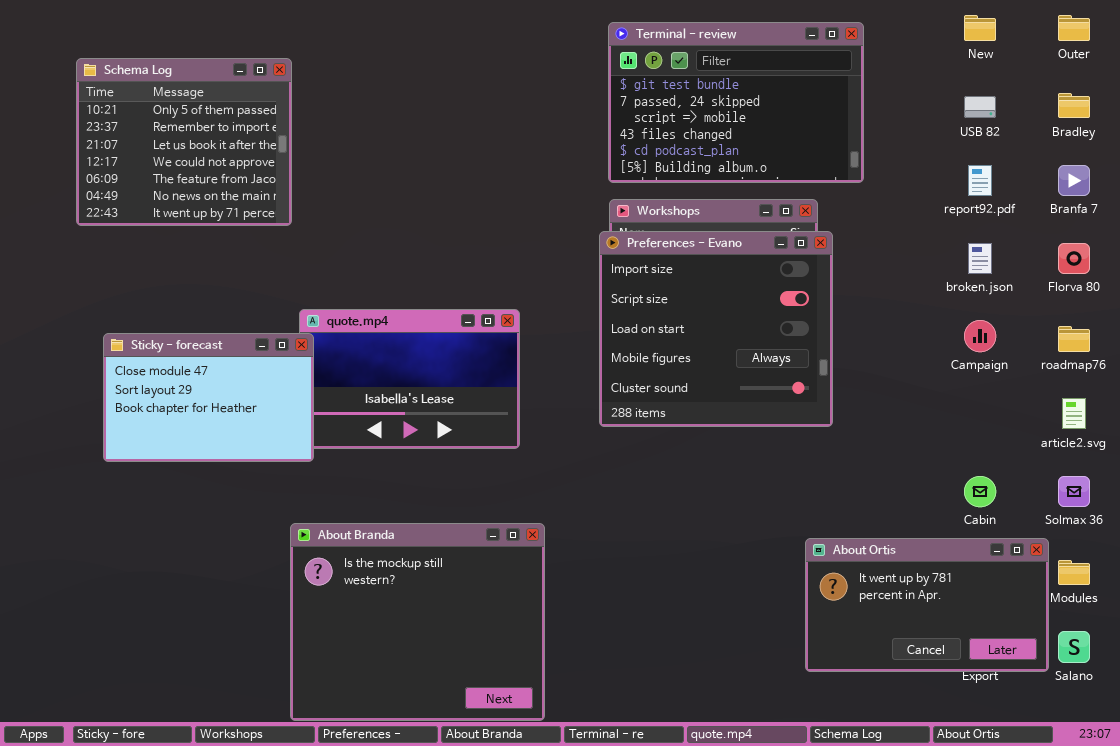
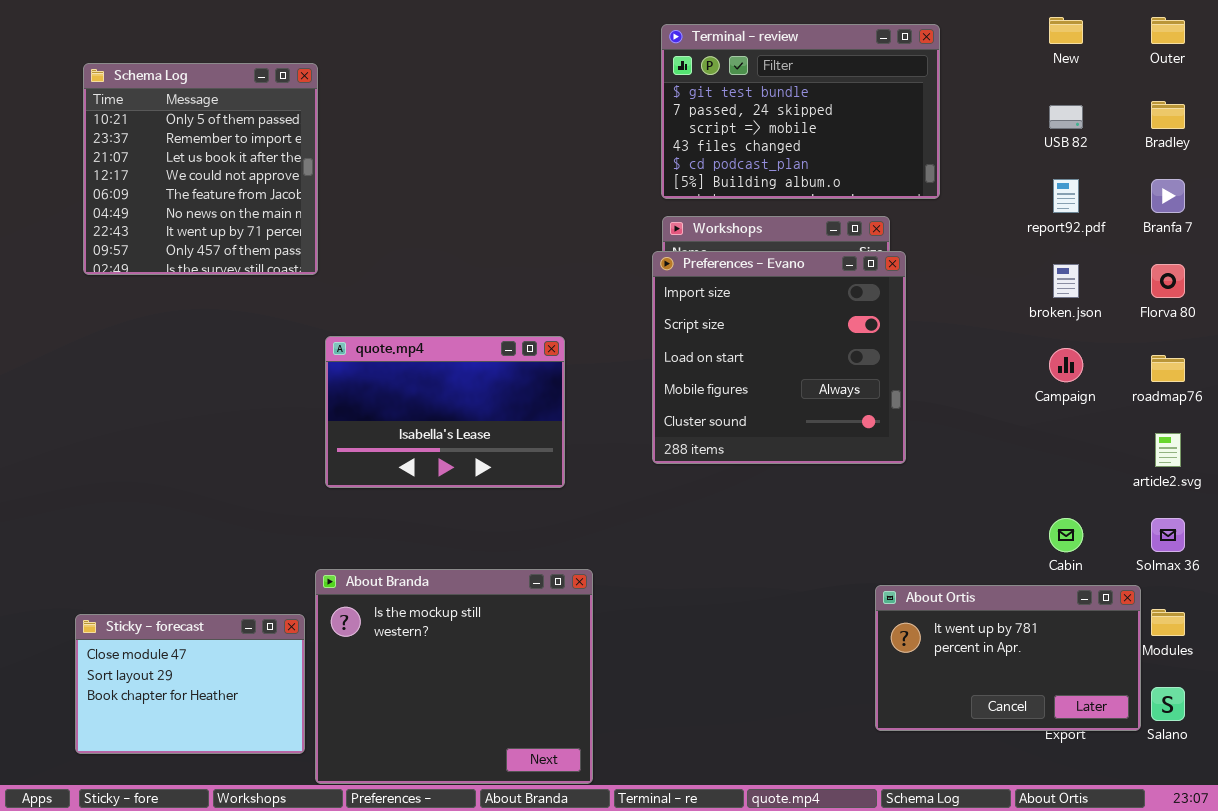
Schema Log: [76,58,292,226] -> [83,63,318,275], resized
Sticky - forecast: [103,333,314,462] -> [75,614,305,754], moved

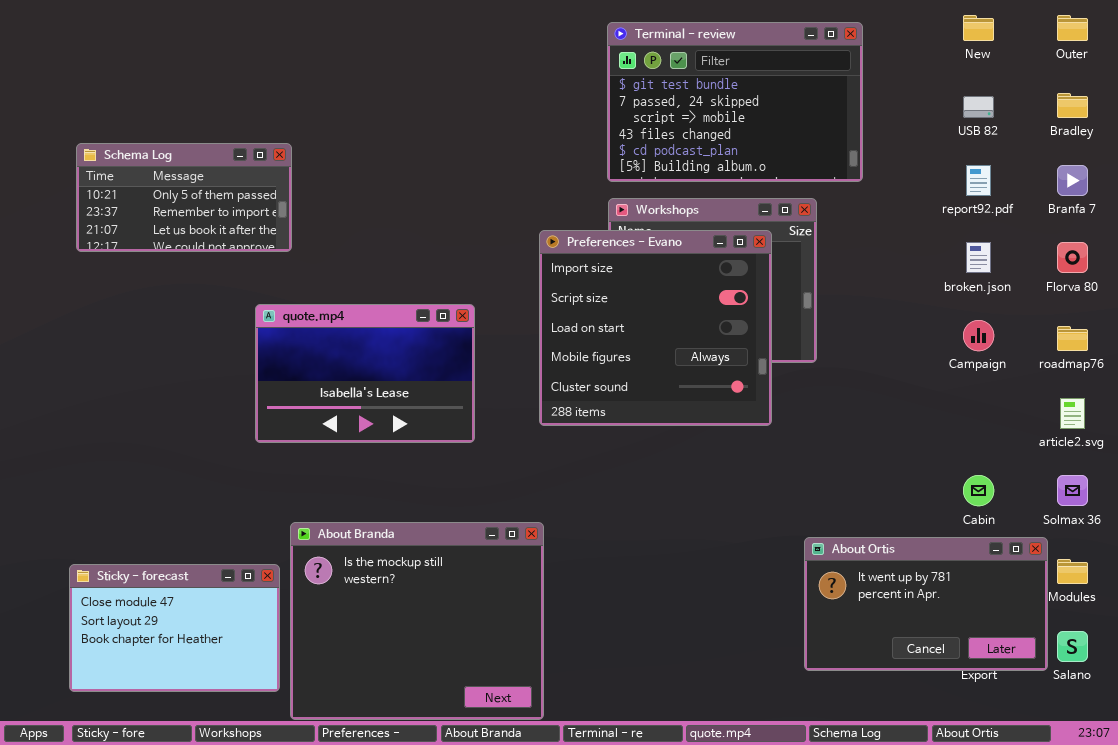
Schema Log: [83,63,318,275] -> [76,143,292,252], resized
Preferences - Evano: [652,251,906,464] -> [539,230,772,426], moved
quote.mp4: [325,336,565,488] -> [255,304,475,443], moved

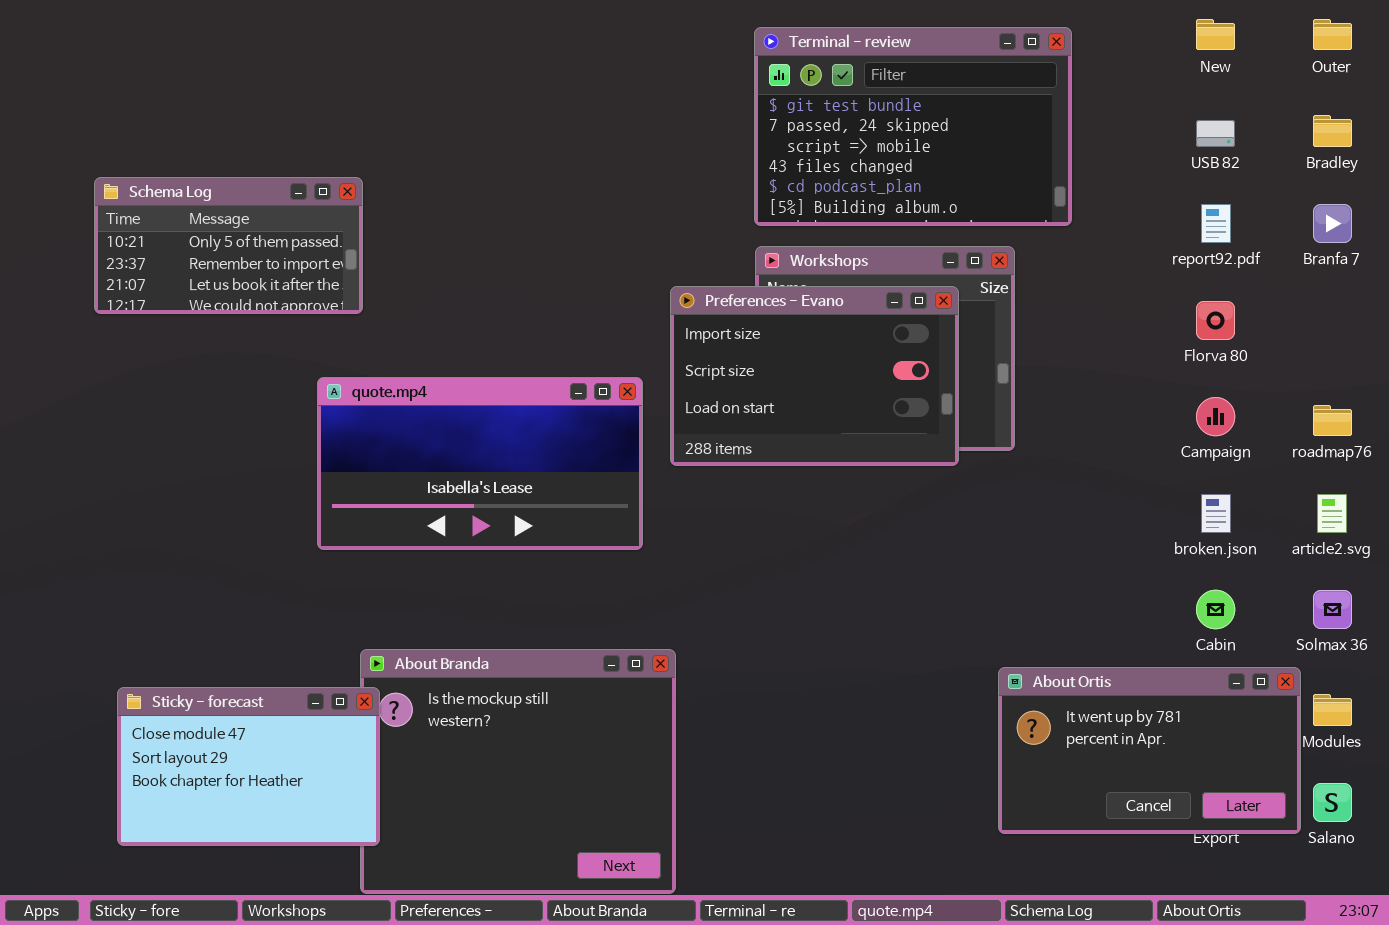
Preferences - Evano: [539,230,772,426] -> [670,286,959,466], resized
broken.json: [966,242,991,273] -> [1201,494,1231,533], moved
Florva 80: [1057,242,1088,273] -> [1196,301,1235,340], moved
quote.mp4: [255,304,475,443] -> [317,377,643,550], resized
Sticky - forecast: [69,564,280,692] -> [117,687,380,846], moved

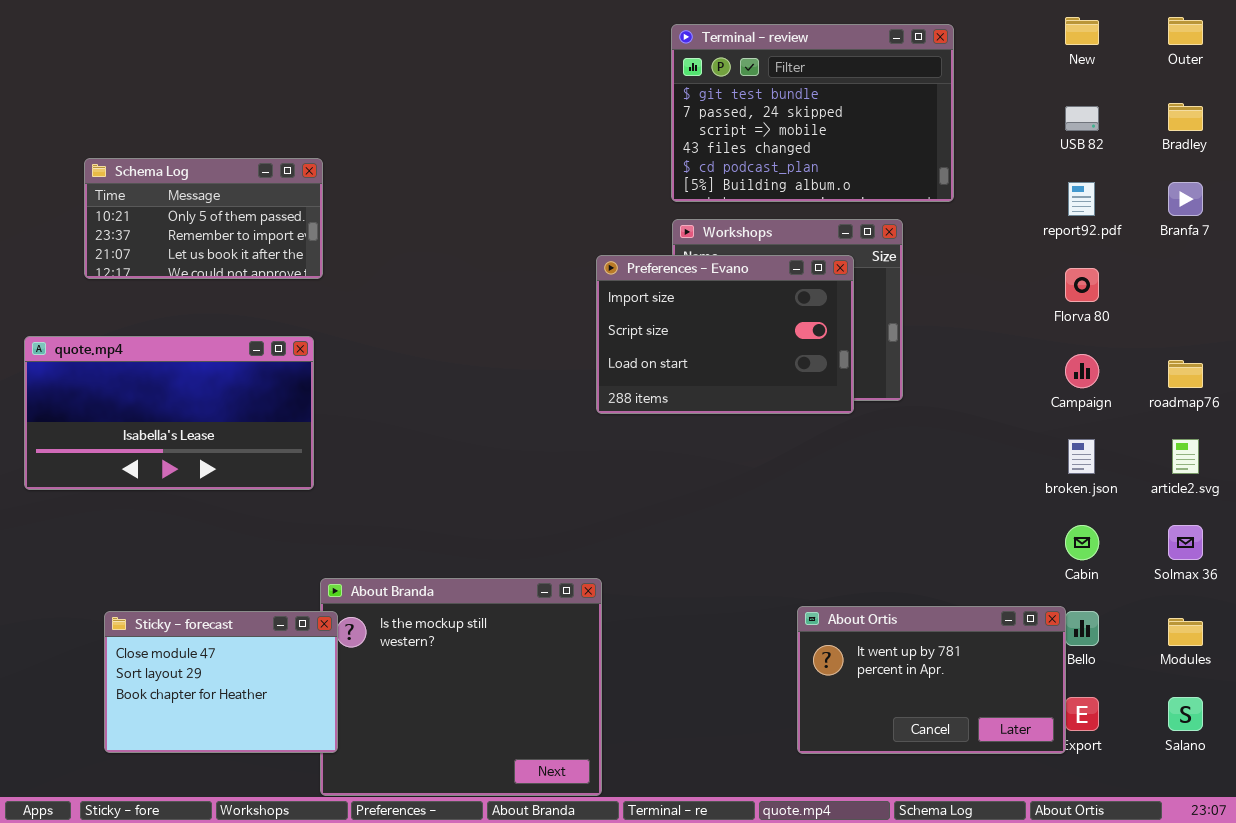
quote.mp4: [317,377,643,550] -> [24,336,314,490], moved
About Ortis: [998,667,1301,834] -> [797,606,1066,754], moved

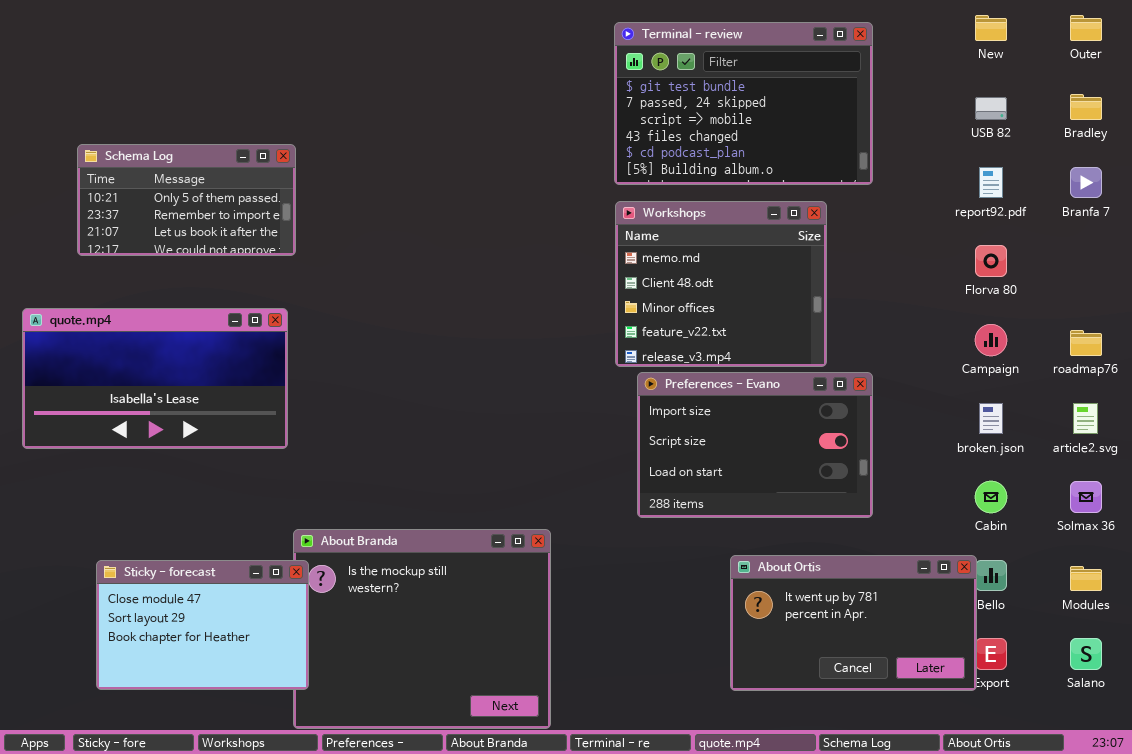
Preferences - Evano: [596,255,854,414] -> [637,372,873,518], moved

